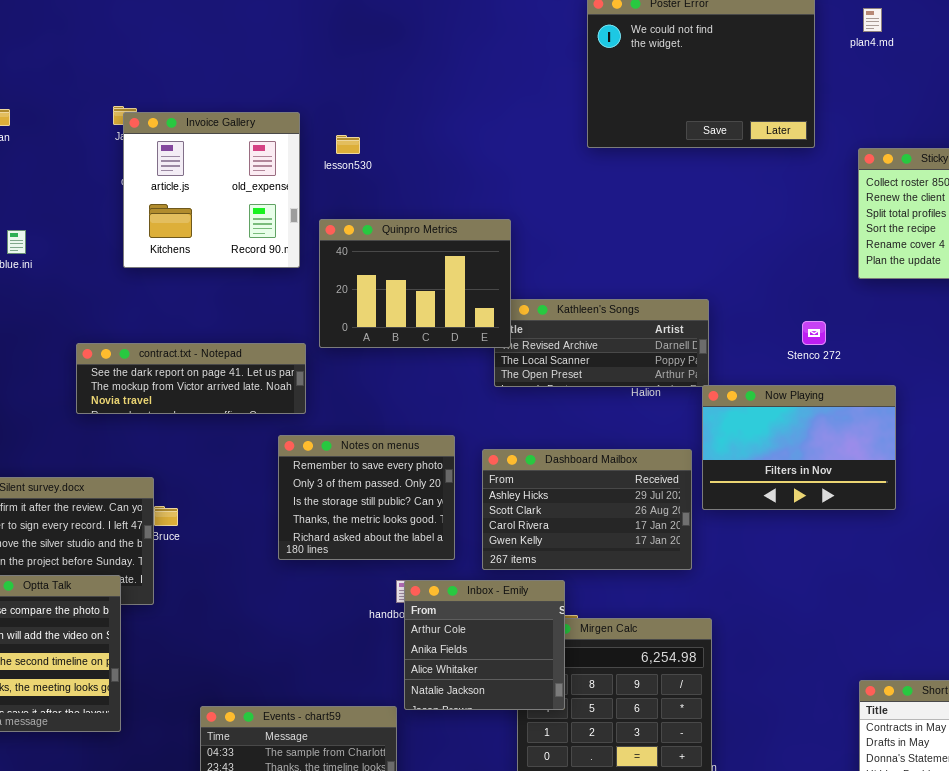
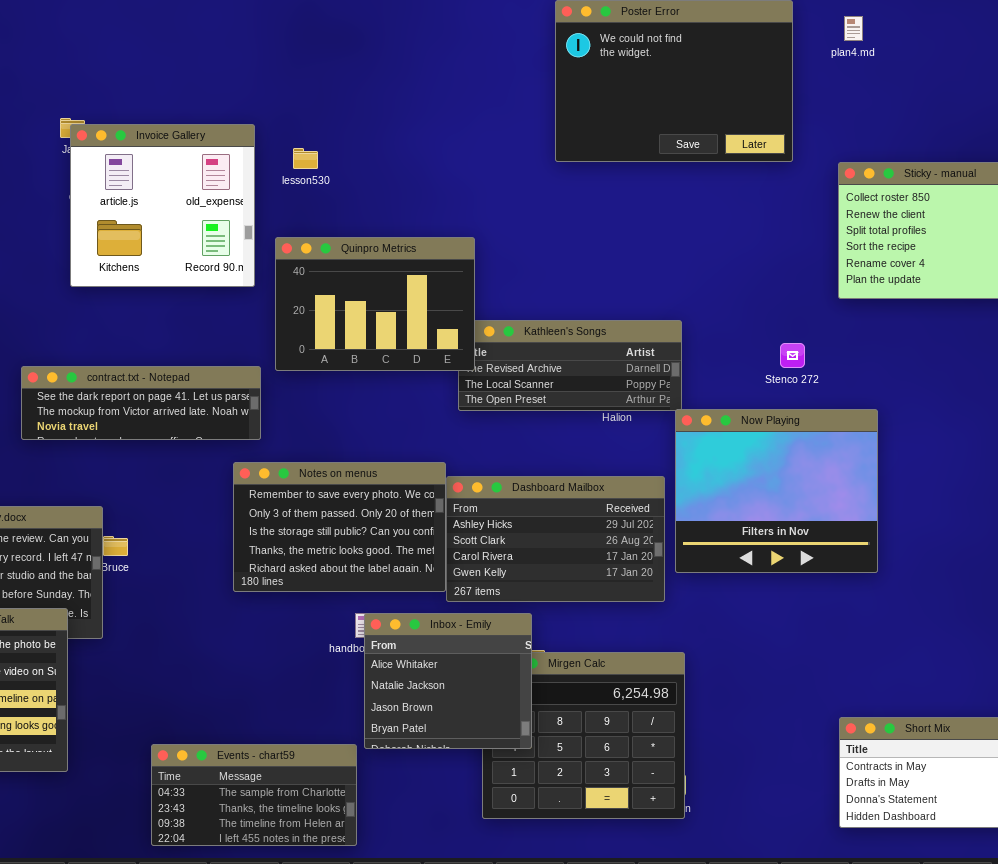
Now Playing: [702,385,896,510] -> [675,409,878,573], resized
Notes on menus: [278,435,455,560] -> [233,462,446,592], resized
Inbox - Emily: [404,580,565,710] -> [364,613,532,749], scrolled down 2 rows

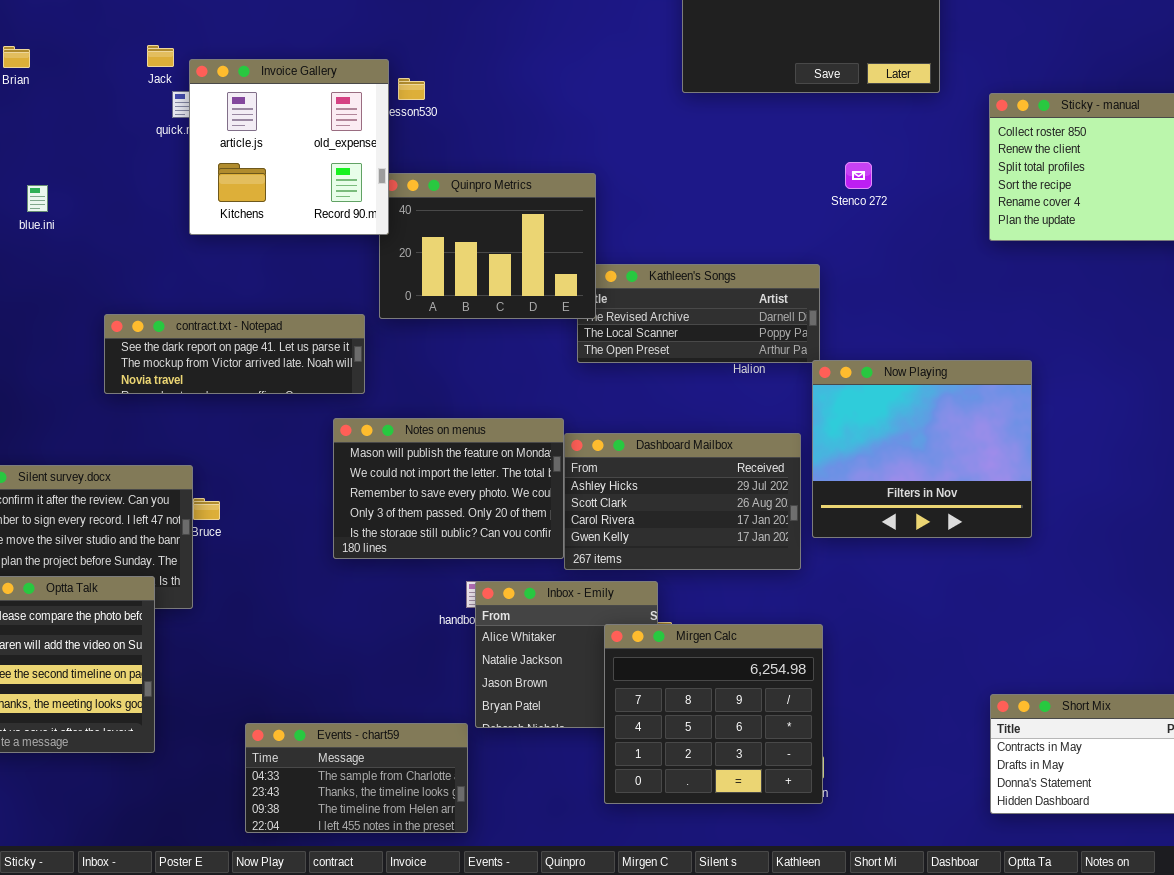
Invoice Gallery: [70,124,255,287] -> [189,59,389,235], moved
Stenco 272: [780,343,805,368] -> [845,162,872,189], moved
Notes on menus: [233,462,446,592] -> [333,418,564,559], scrolled up 2 rows
Mirgen Calc: [482,652,685,819] -> [604,624,823,804], raised

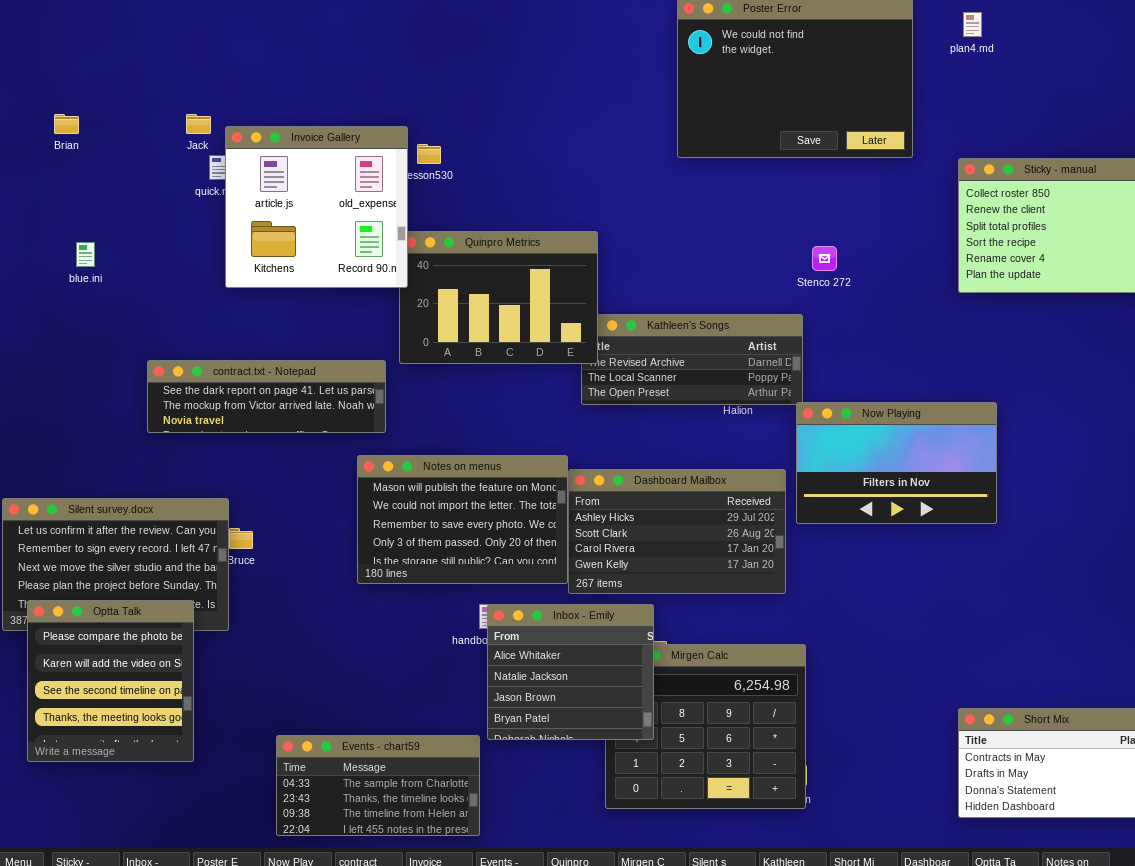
Stenco 272: [845,162,872,189] -> [812,246,837,271], moved
Now Playing: [812,360,1032,538] -> [796,402,997,524], resized
Inbox - Emily: [475,581,658,728] -> [487,604,654,740], raised

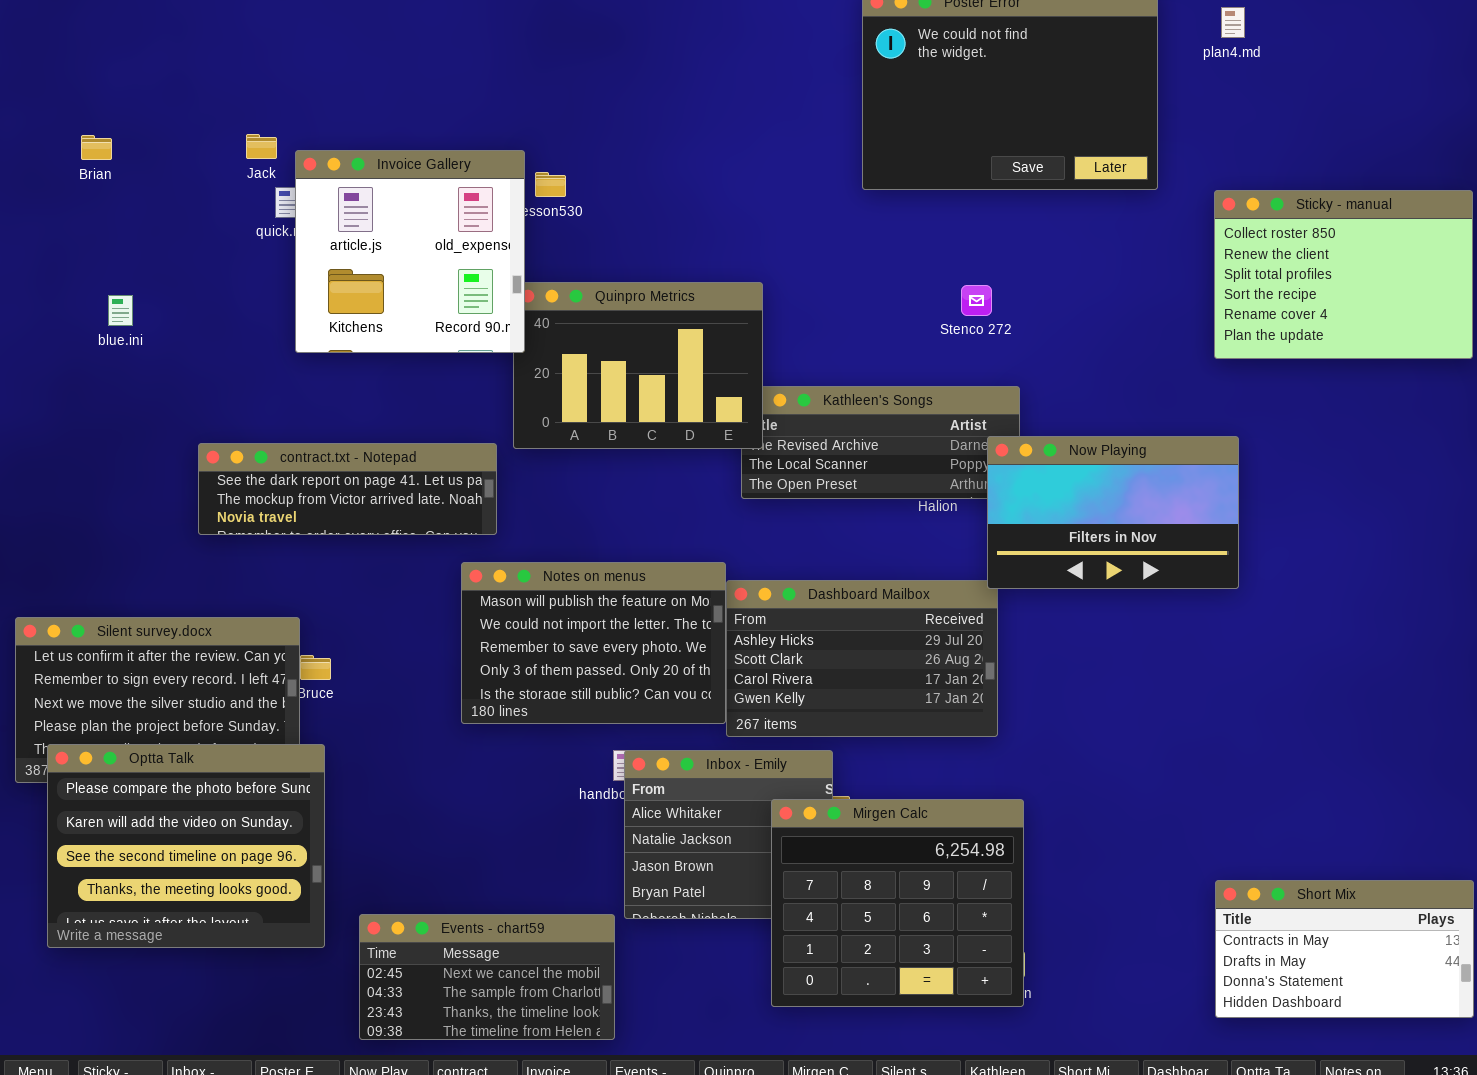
Stenco 272: [812,246,837,271] -> [961,285,992,316], moved
Now Playing: [796,402,997,524] -> [987,436,1239,589], moved
Optta Talk: [27,600,194,762] -> [47,744,325,948], resized
Mirgen Calc: [605,644,806,809] -> [771,799,1024,1007], raised
Events - chart59: [276,735,480,836] -> [359,914,615,1040], scrolled up 1 row

